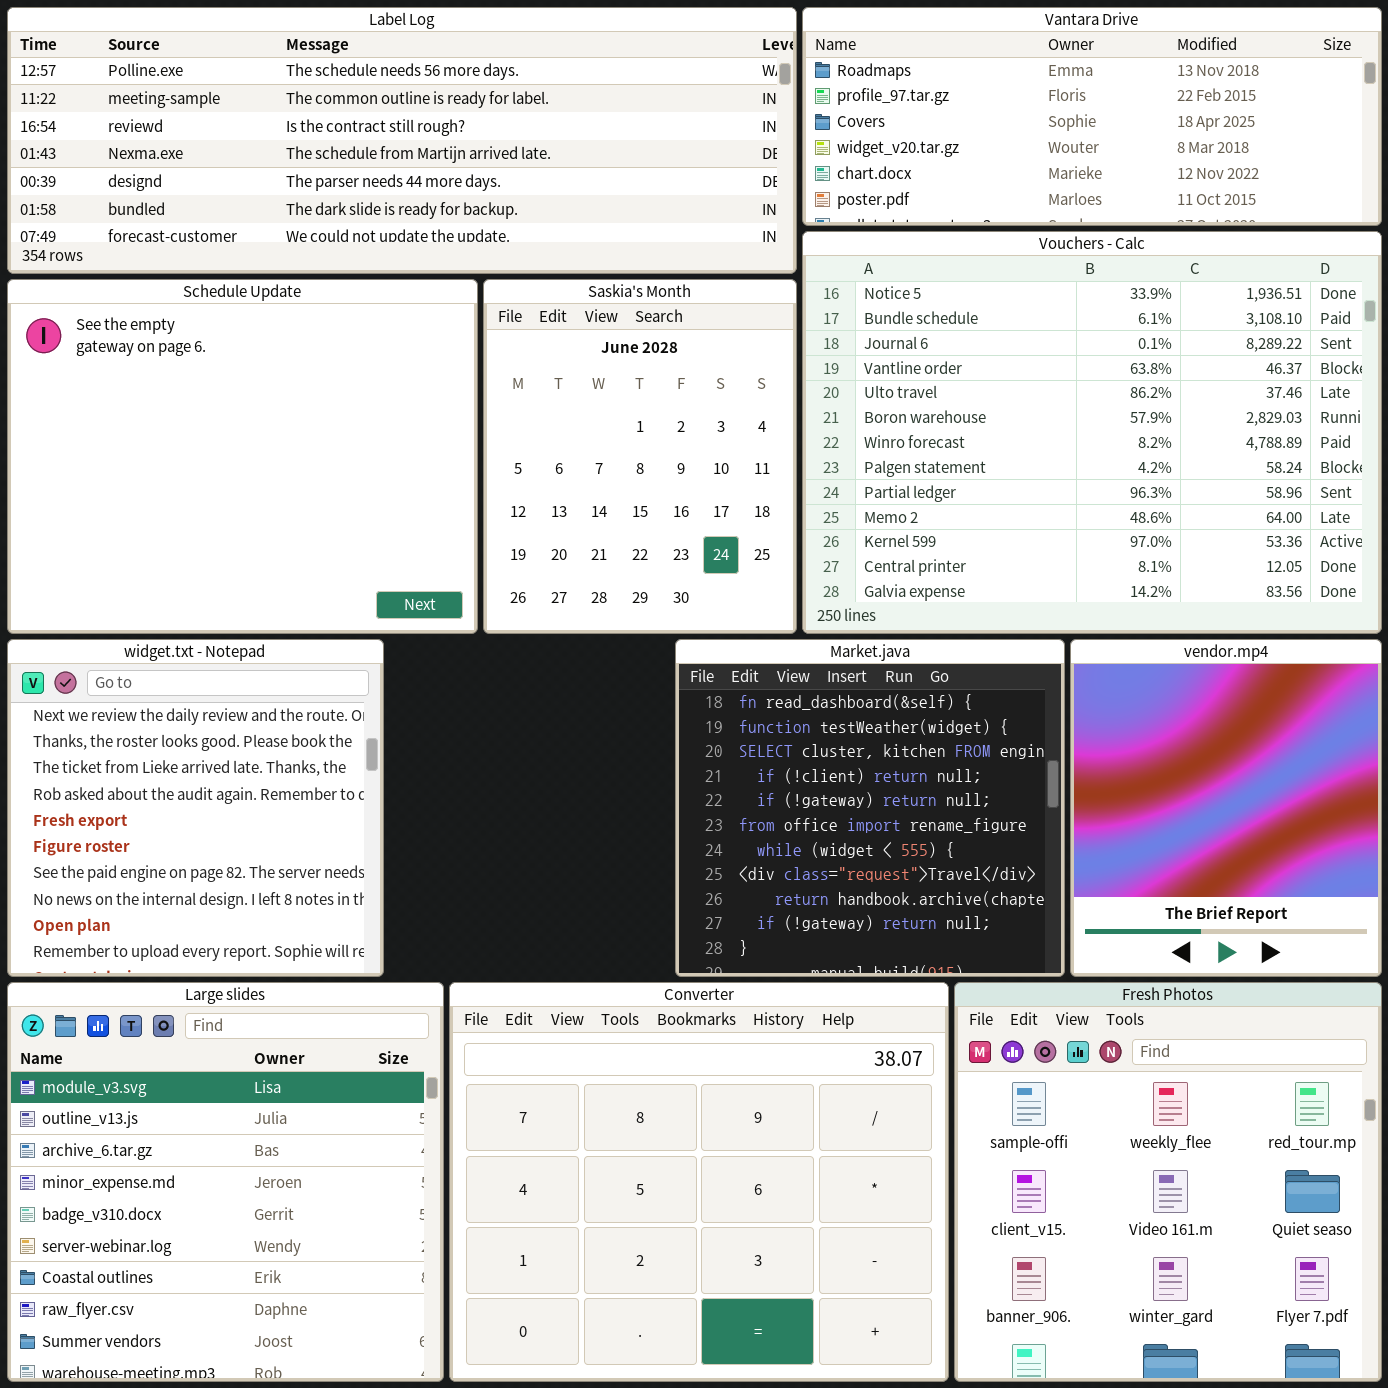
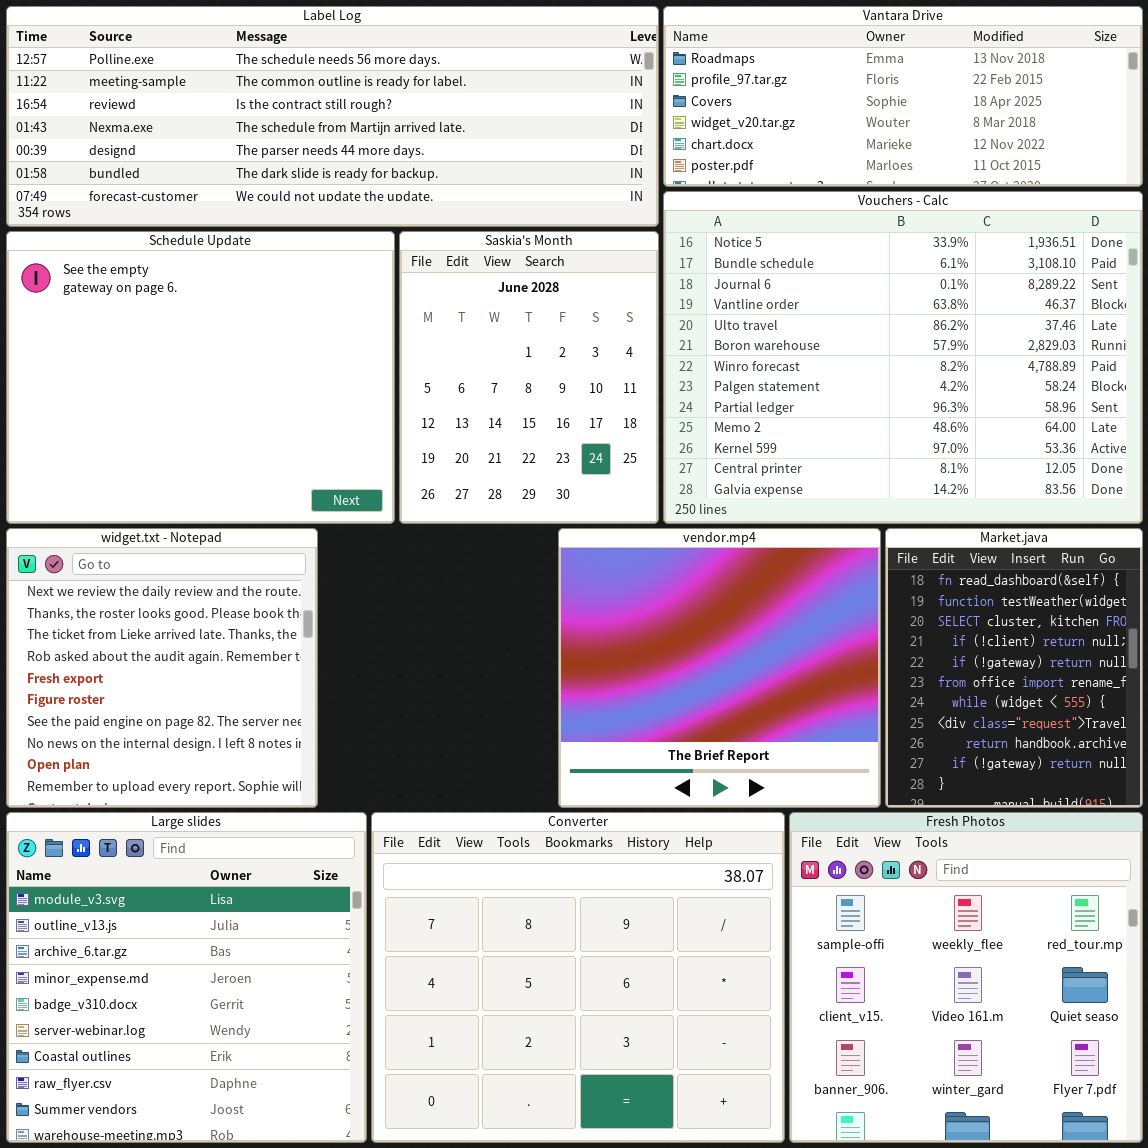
Market.java: [675,639,1065,977] -> [885,528,1143,808], moved, resized
vendor.mp4: [1070,639,1382,977] -> [558,528,881,808], moved, resized

